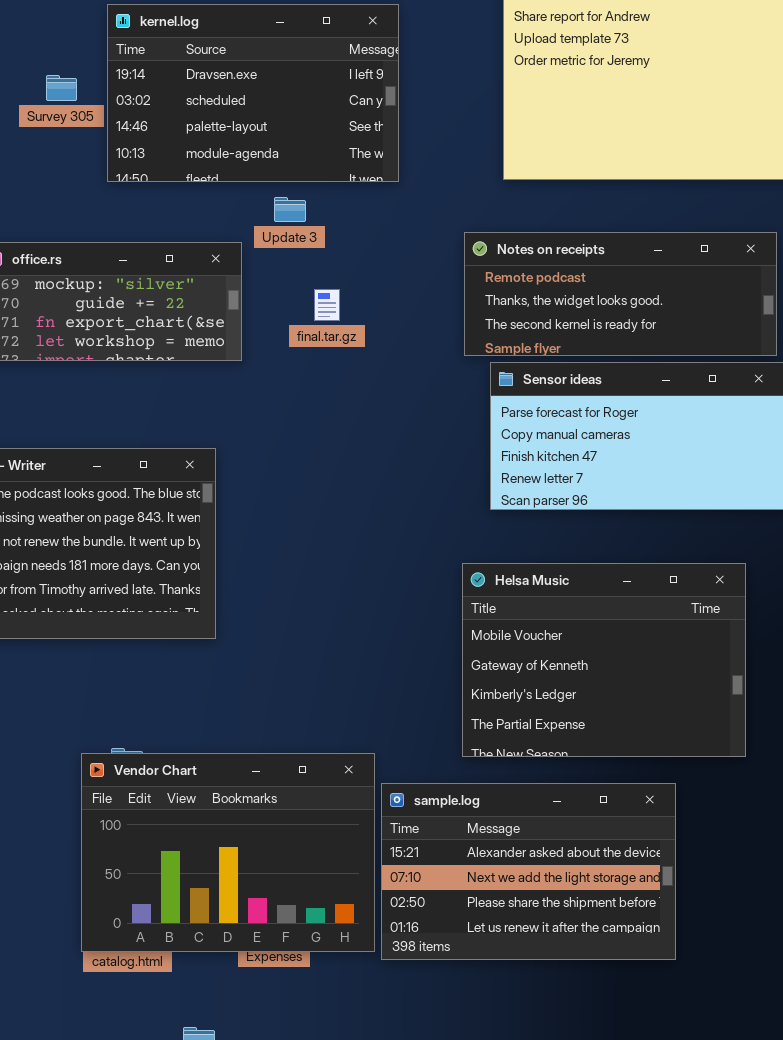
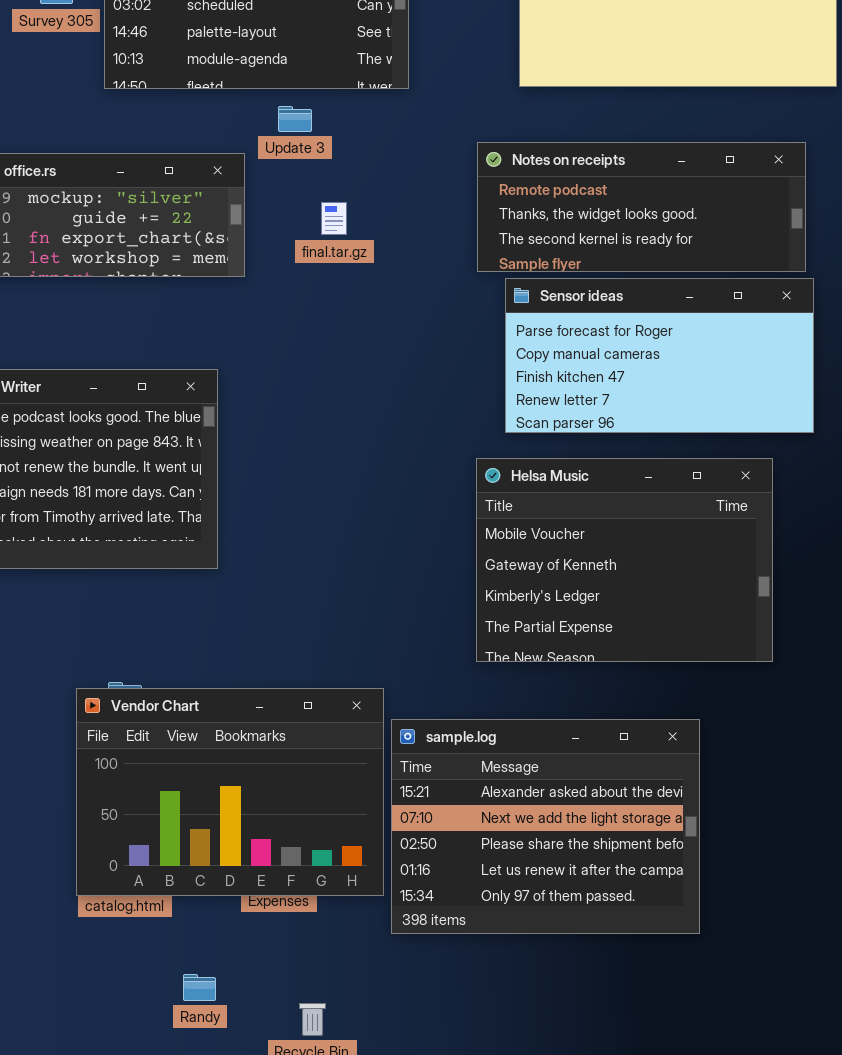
Helsa Music: [462,563,746,757] -> [476,458,773,662], moved
sample.log: [381,783,676,960] -> [391,719,700,934], resized

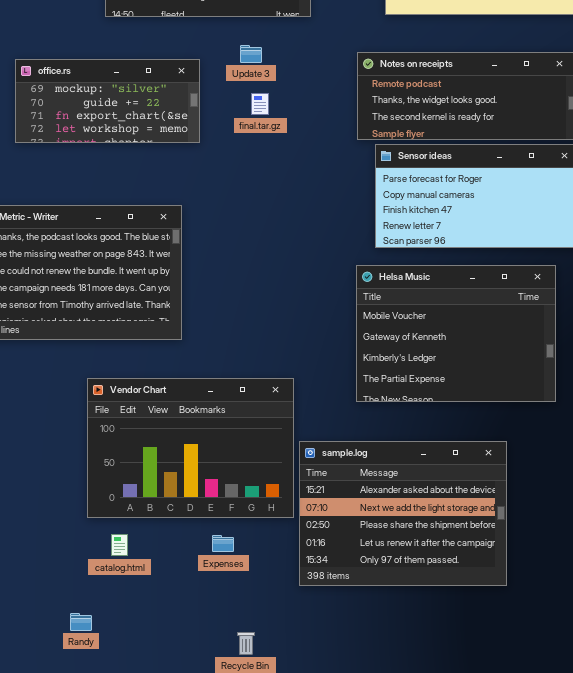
Update 3: [278,106,312,132] -> [240,45,262,63], moved
Vendor Chart: [76,688,384,896] -> [87,378,294,518], moved
Randy: [183,974,216,1001] -> [70,613,92,631], moved

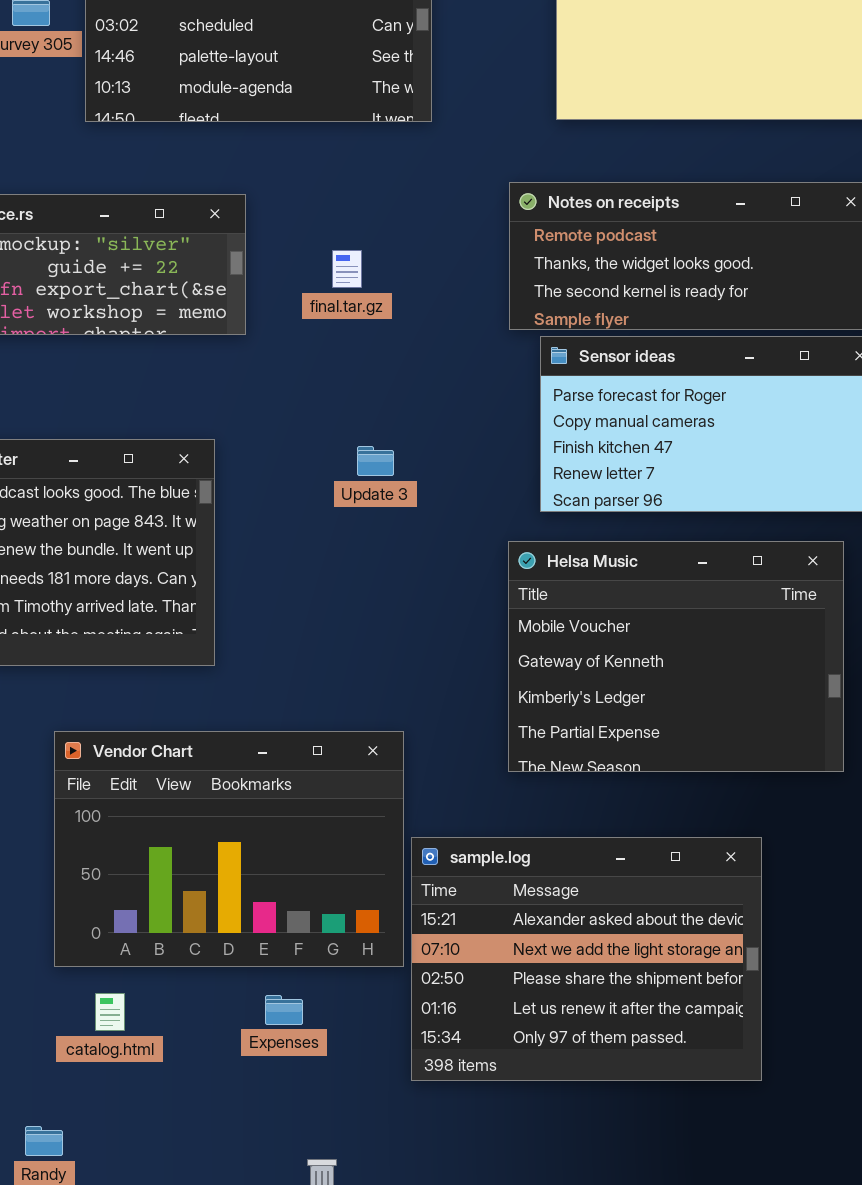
Update 3: [240,45,262,63] -> [357,446,394,476], moved

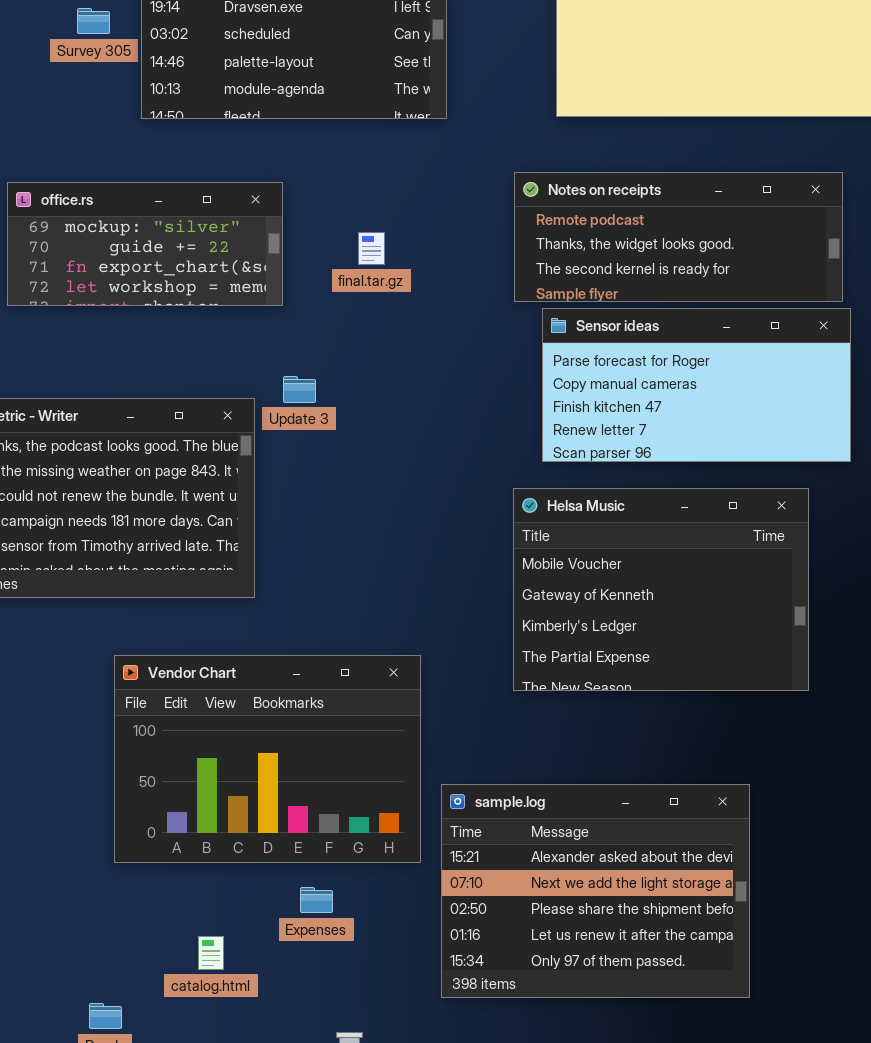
Update 3: [357,446,394,476] -> [283,376,316,403], moved
sample.log: [411,837,762,1081] -> [441,784,750,998], moved
catalog.html: [95,993,125,1031] -> [198,936,224,970], moved

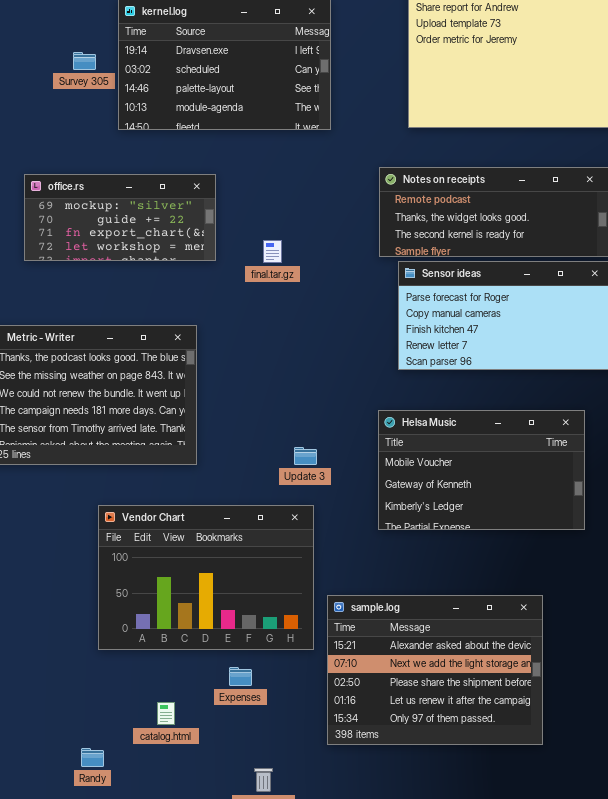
final.tar.gz: [358,232,385,265] -> [263,240,282,263], moved
Update 3: [283,376,316,403] -> [294,447,317,465], moved
Helsa Music: [513,488,809,691] -> [378,410,585,530], resized

